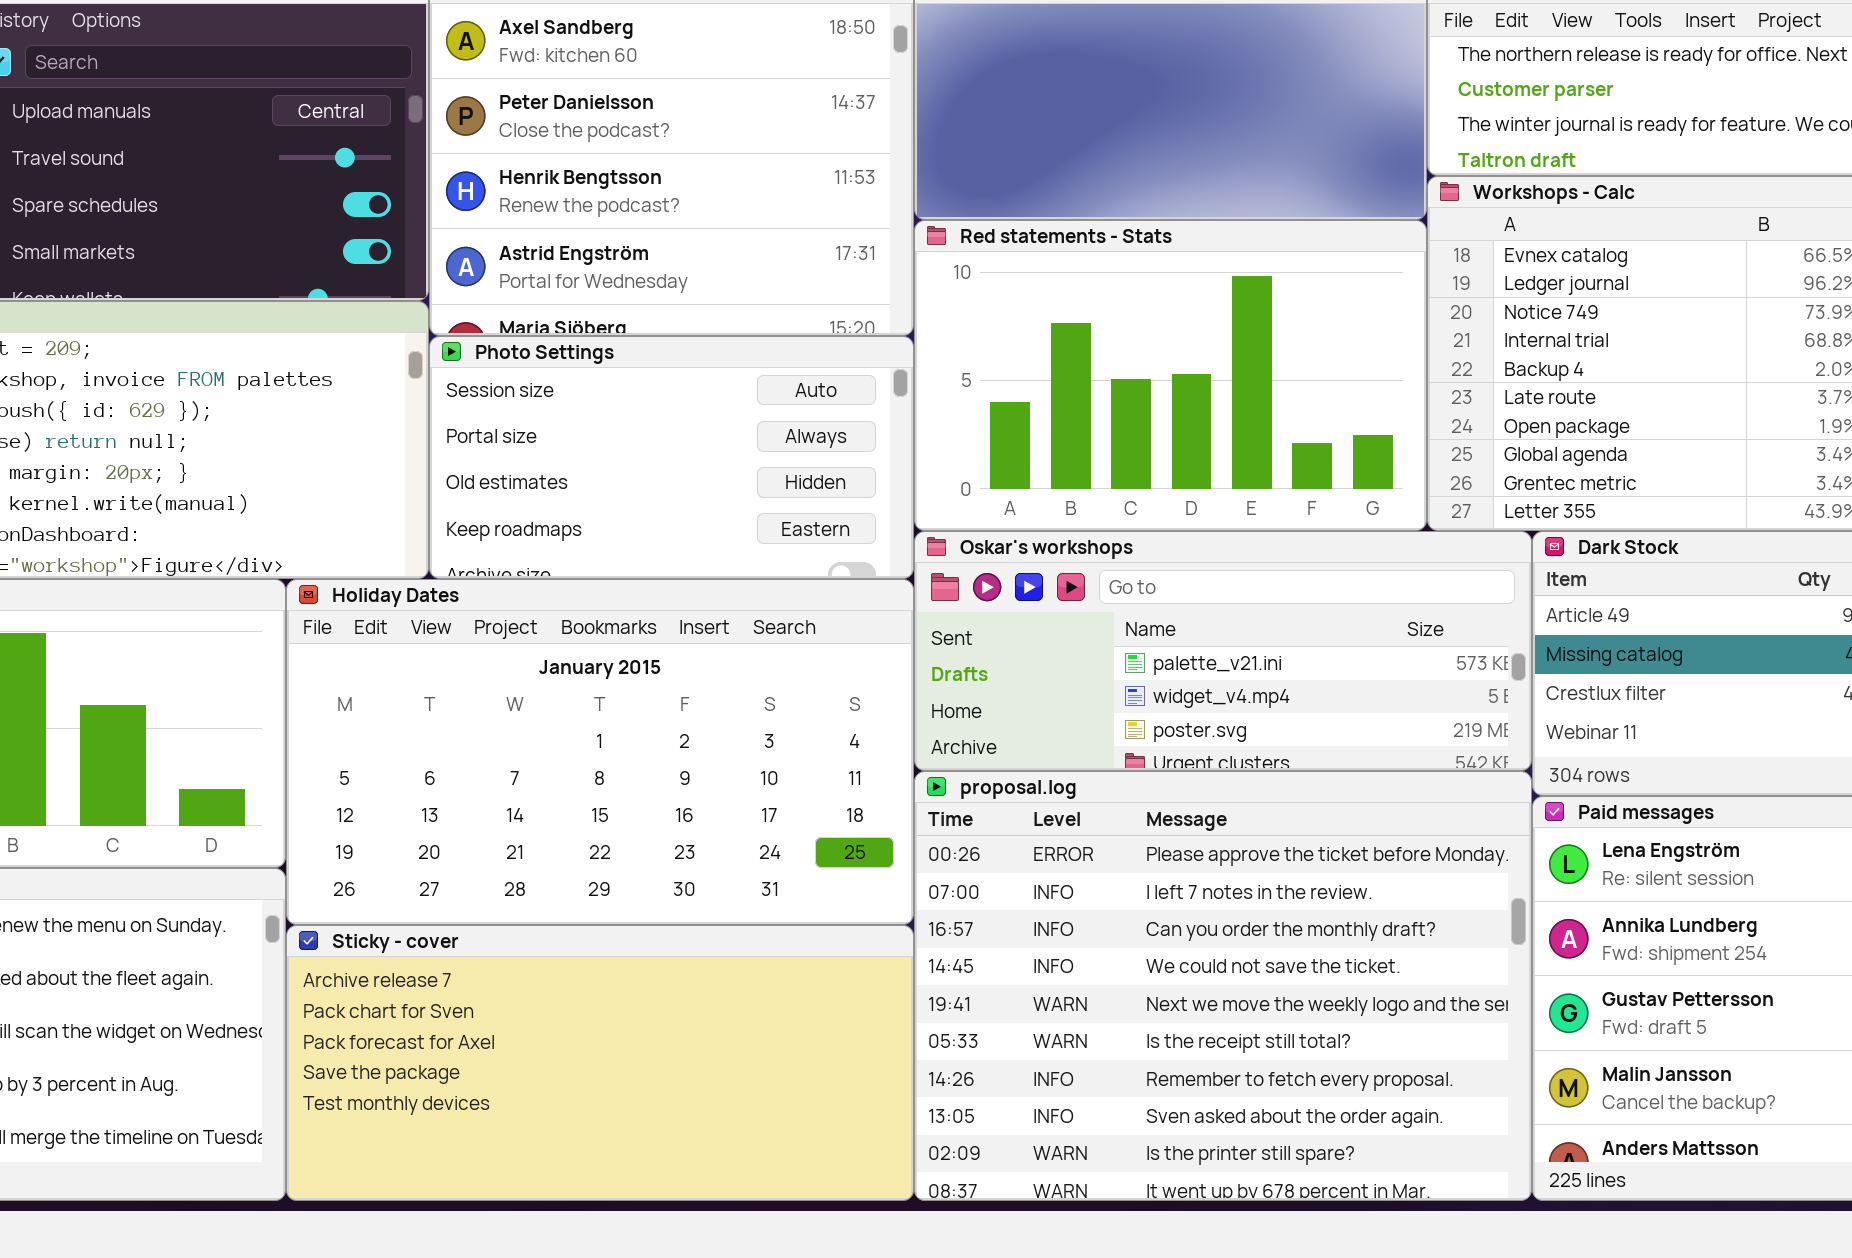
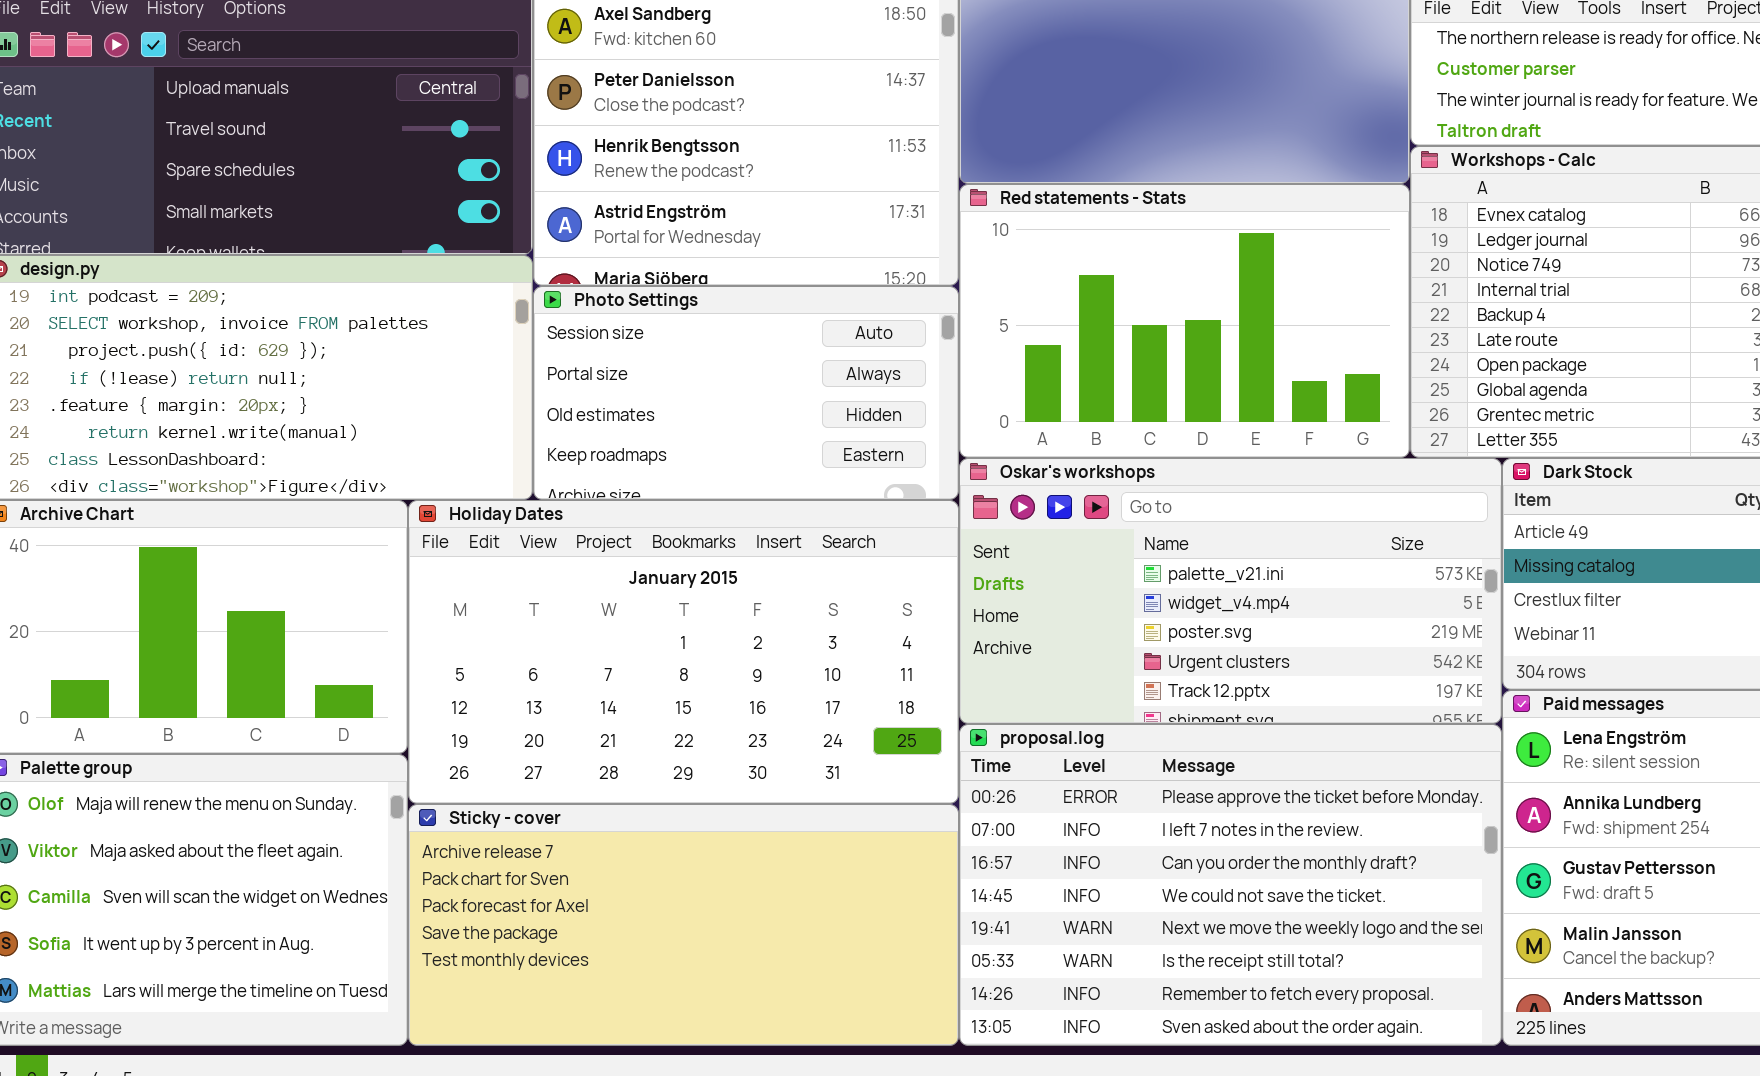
Oskar's workshops: [914,531,1532,771] -> [959,458,1502,724], resized
proposal.log: [914,771,1532,1201] -> [959,724,1502,1046], resized

